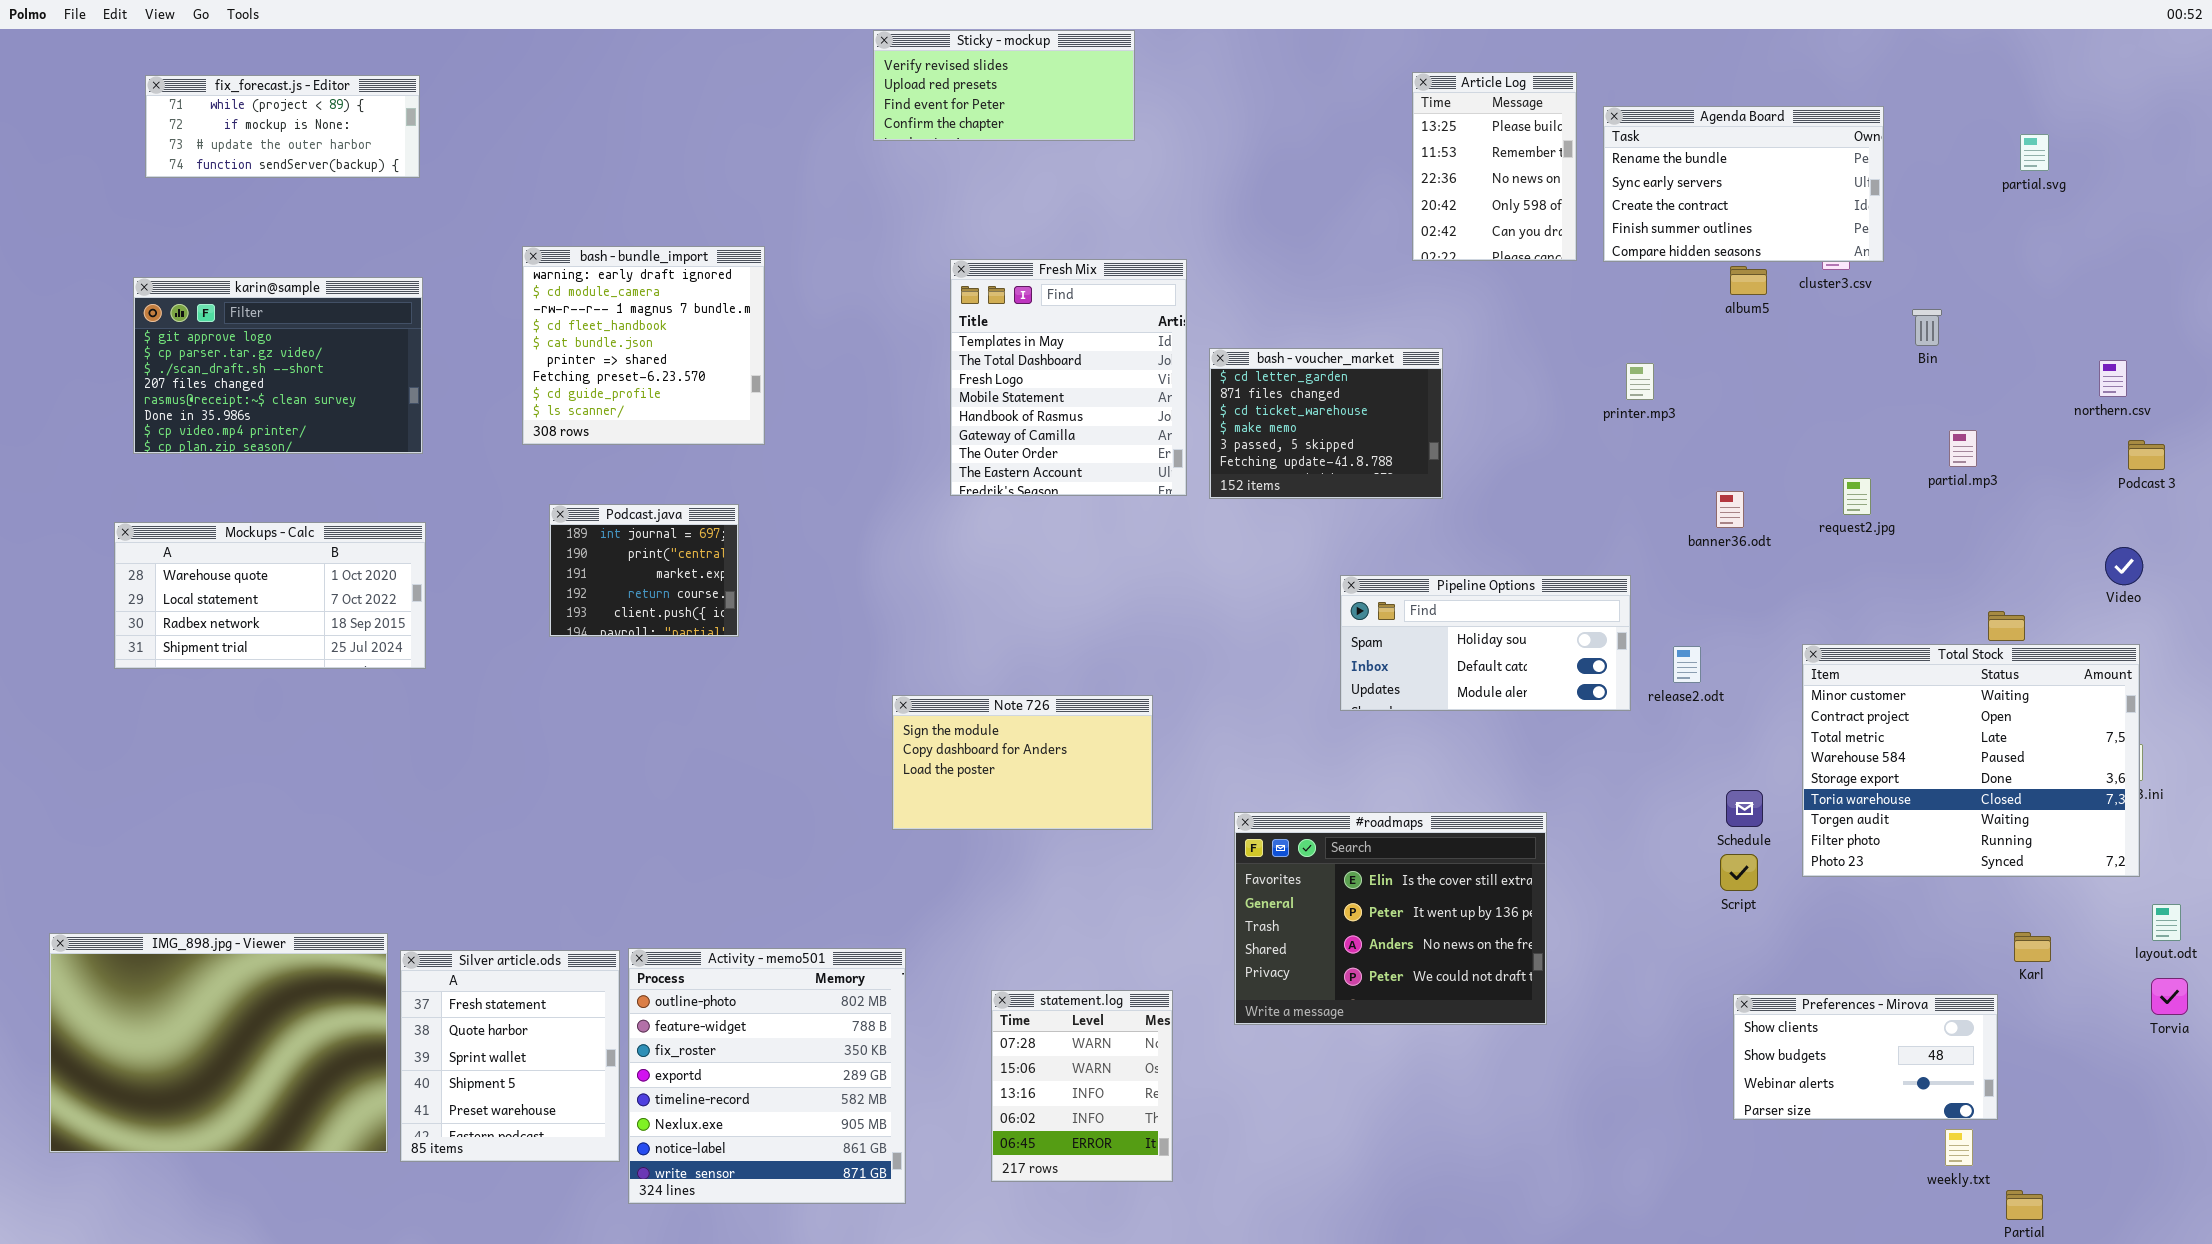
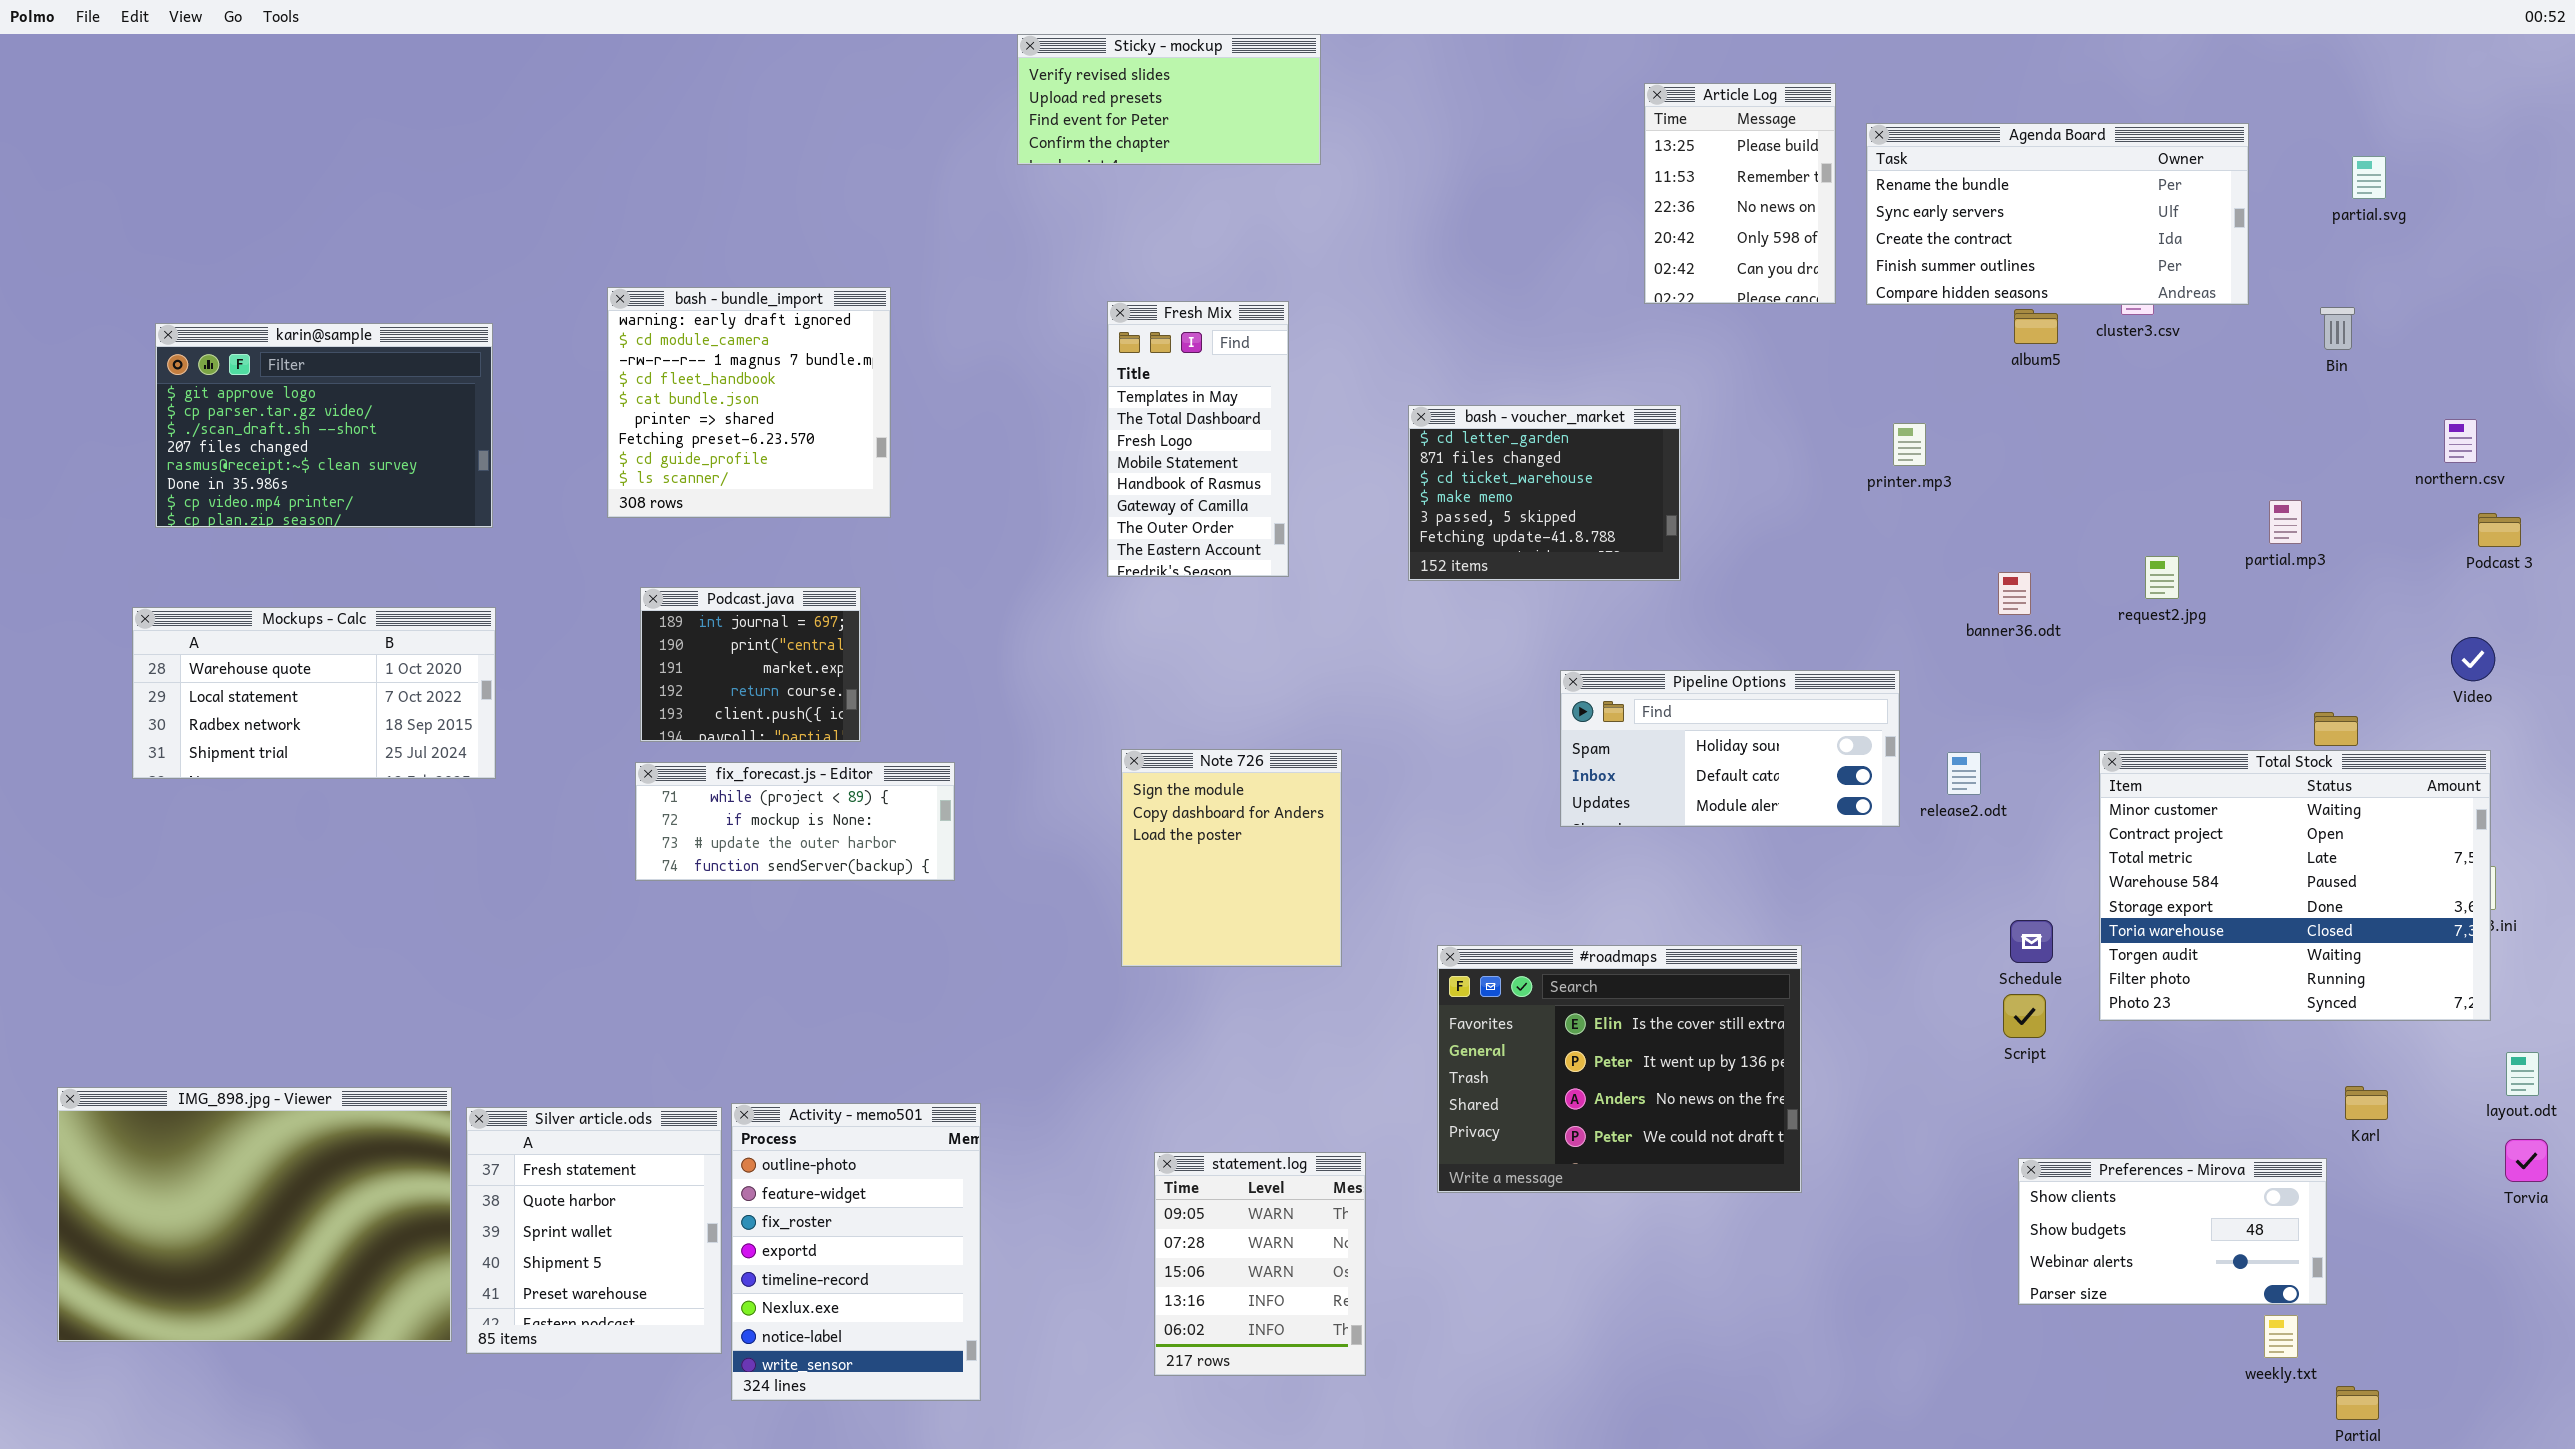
fix_forecast.js - Editor: [145,75,420,178] -> [635,762,955,881], moved
Agenda Board: [1603,106,1884,262] -> [1866,123,2249,305], resized
Fresh Mix: [950,259,1187,496] -> [1107,301,1289,577], resized
Bin: [1912,309,1942,346] -> [2320,307,2355,350], moved
Note 726: [892,695,1153,830] -> [1121,749,1342,967], resized
Activity - memo501: [628,948,906,1204] -> [731,1103,981,1401], resized
statement.log: [991,990,1173,1182] -> [1154,1152,1366,1376], scrolled up 1 row

